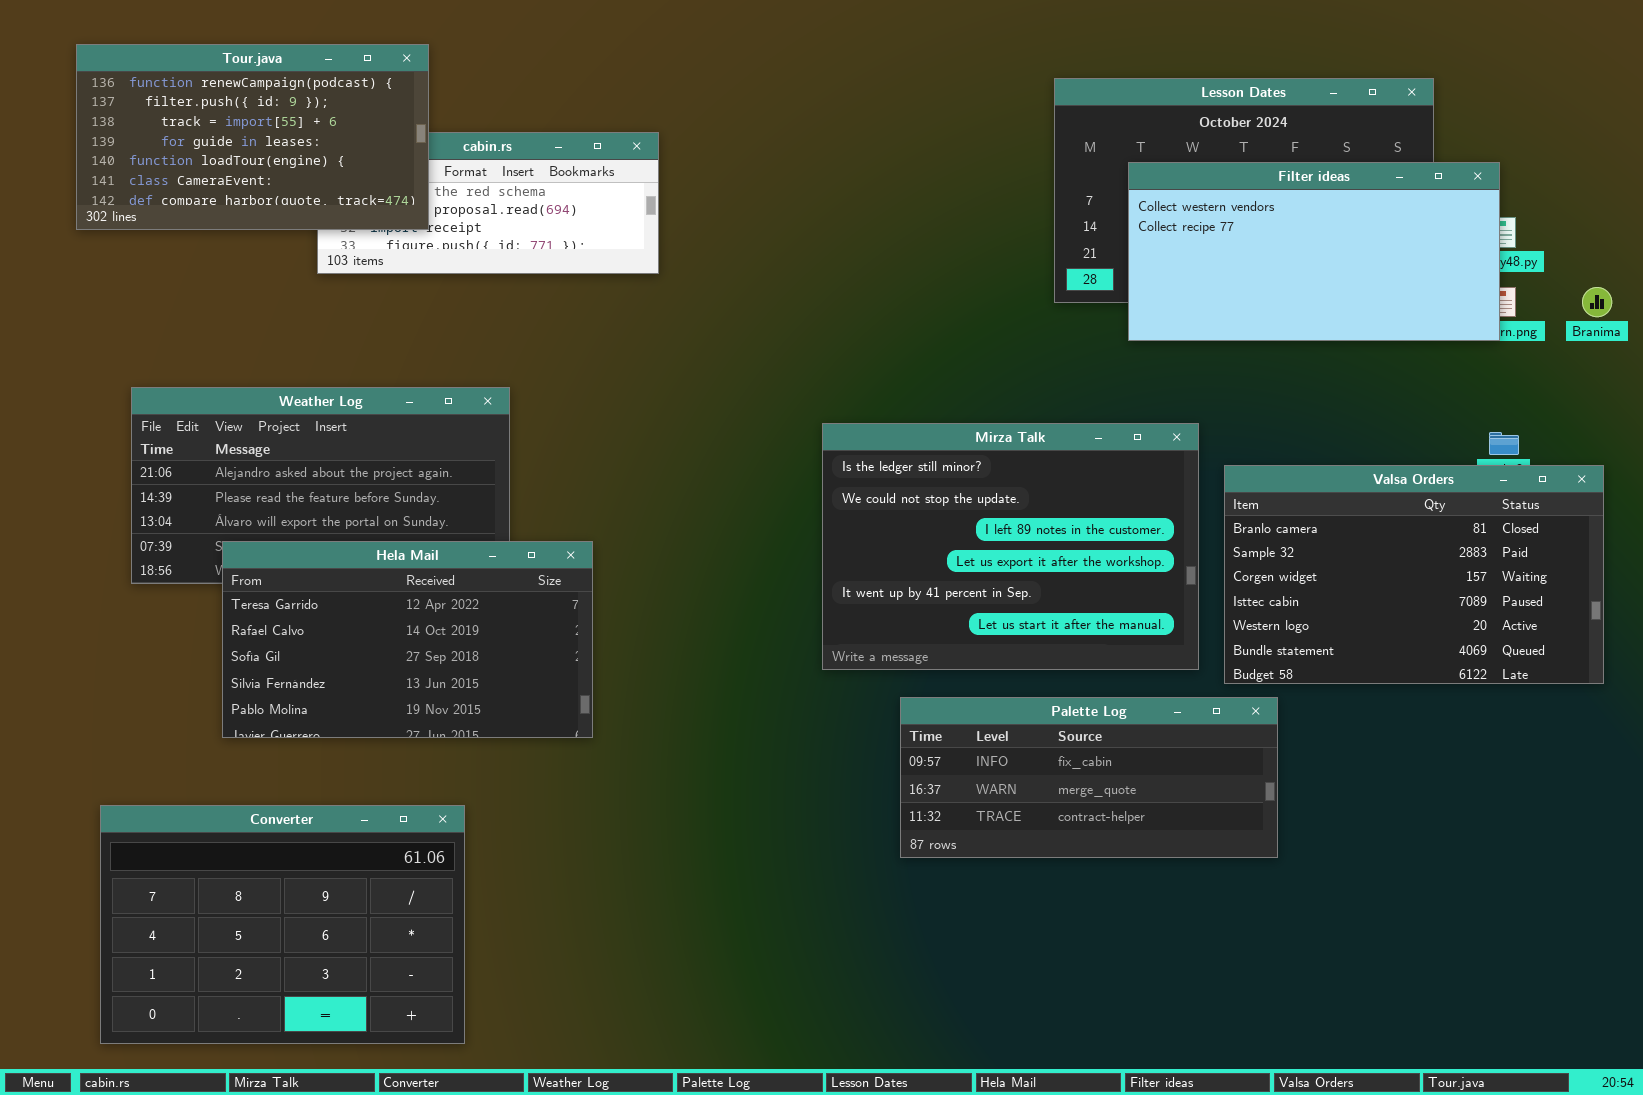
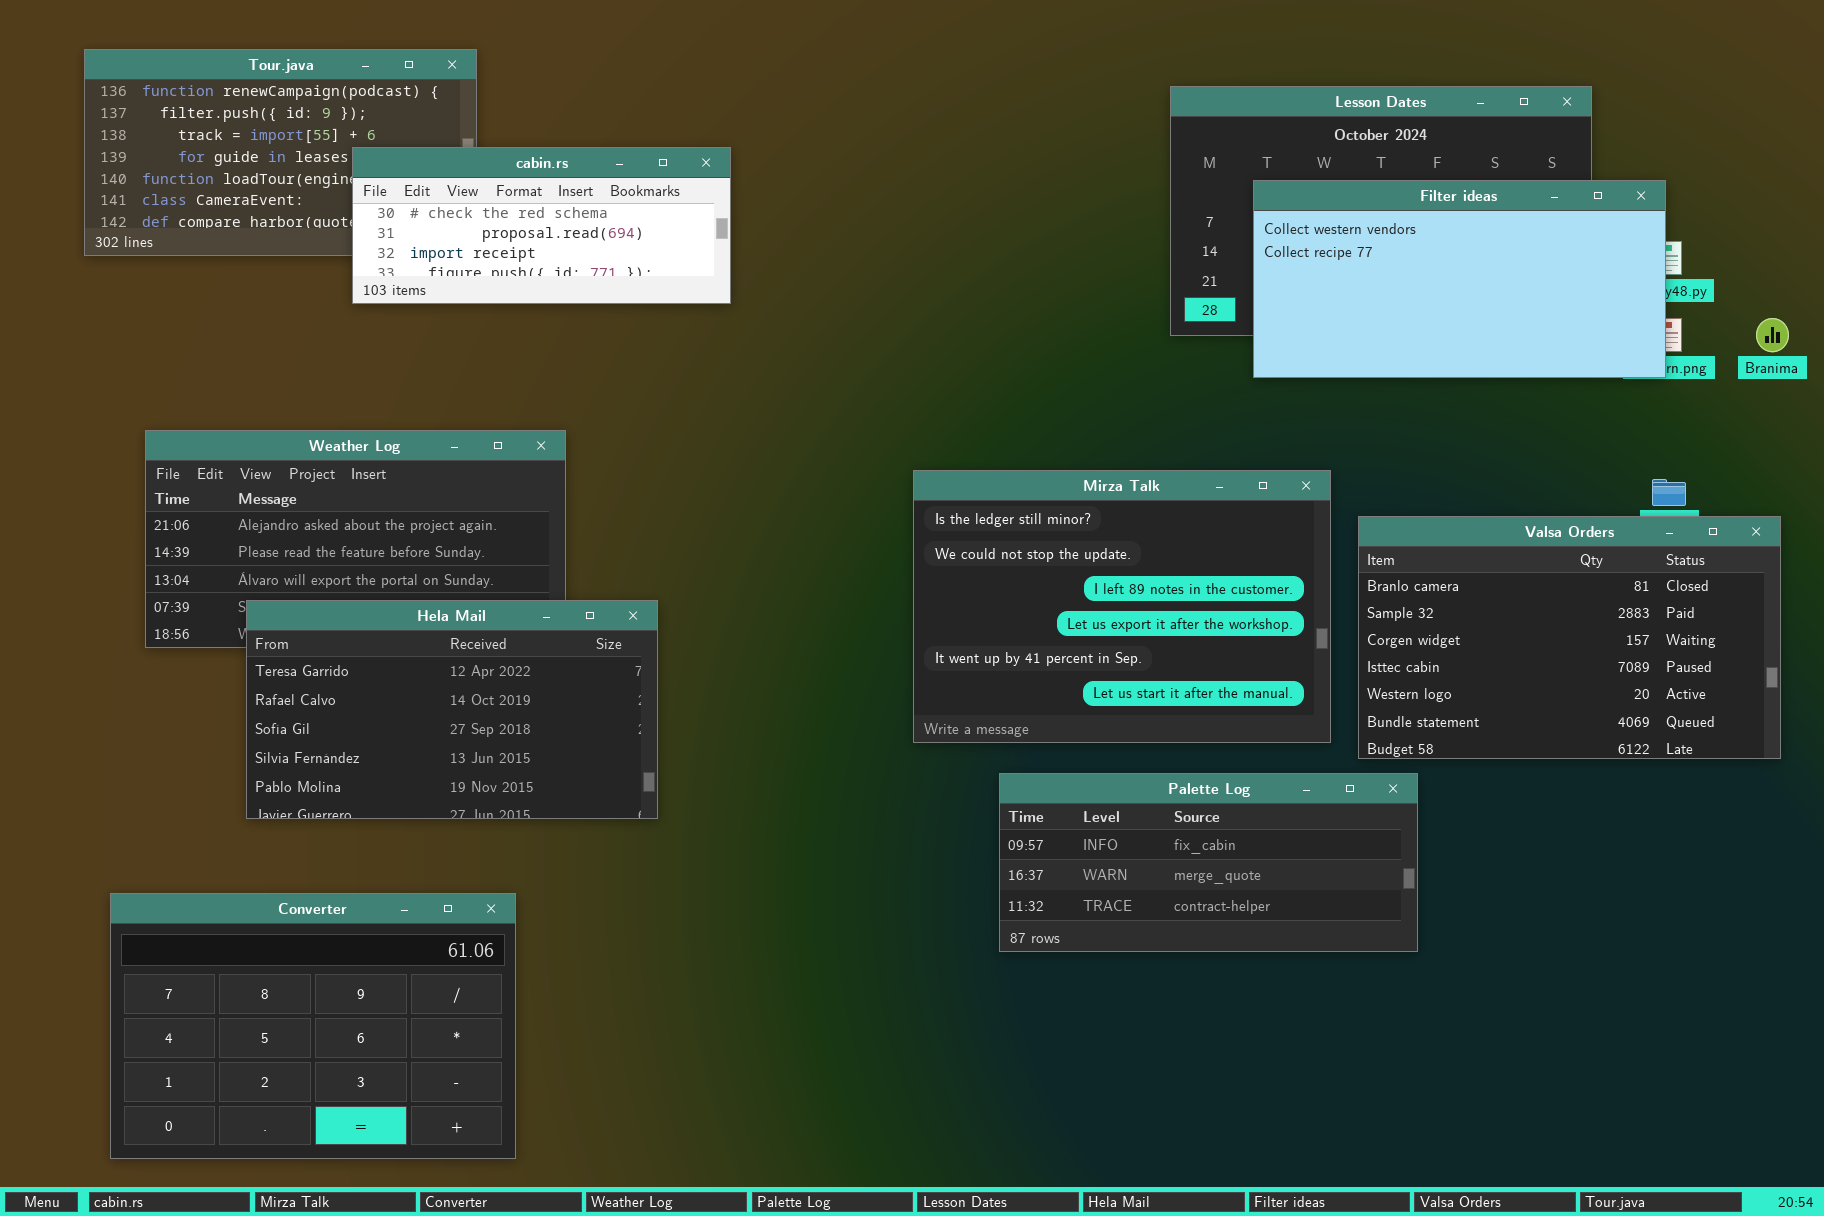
cabin.rs: [317,132,659,274] -> [352,147,731,304], raised

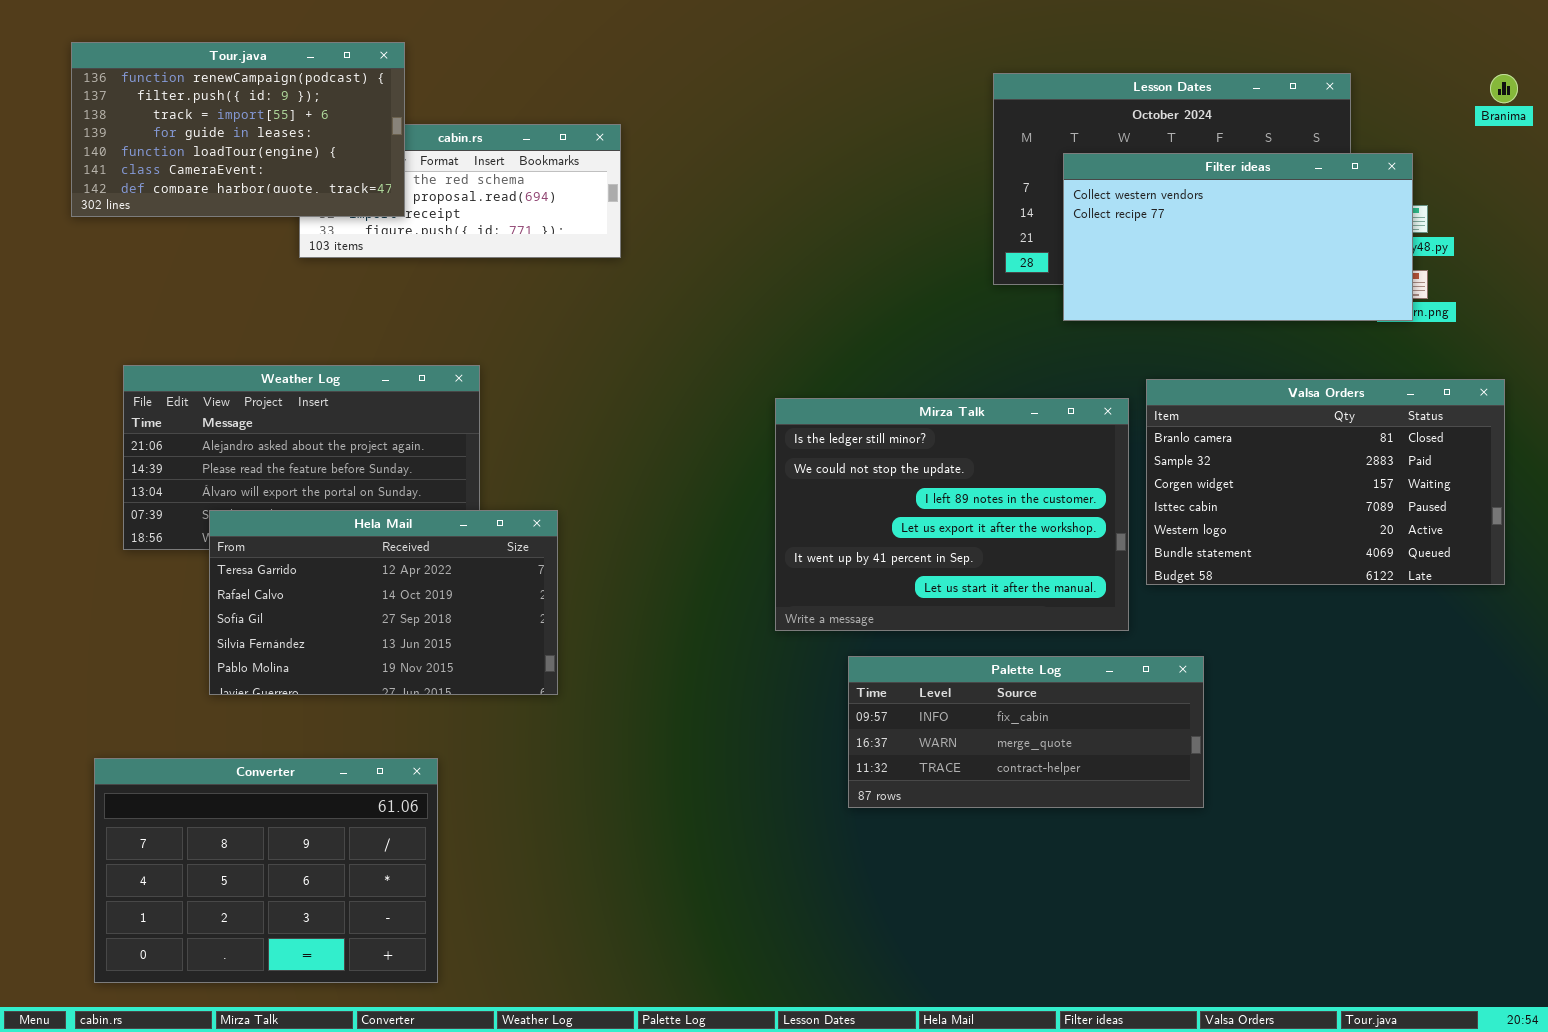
Tour.java: [84,49,477,256] -> [71,42,405,217], raised
Branima: [1756,318,1789,352] -> [1490,74,1518,103], moved
Valsa Orders: [1358,516,1781,759] -> [1146,379,1505,585], moved

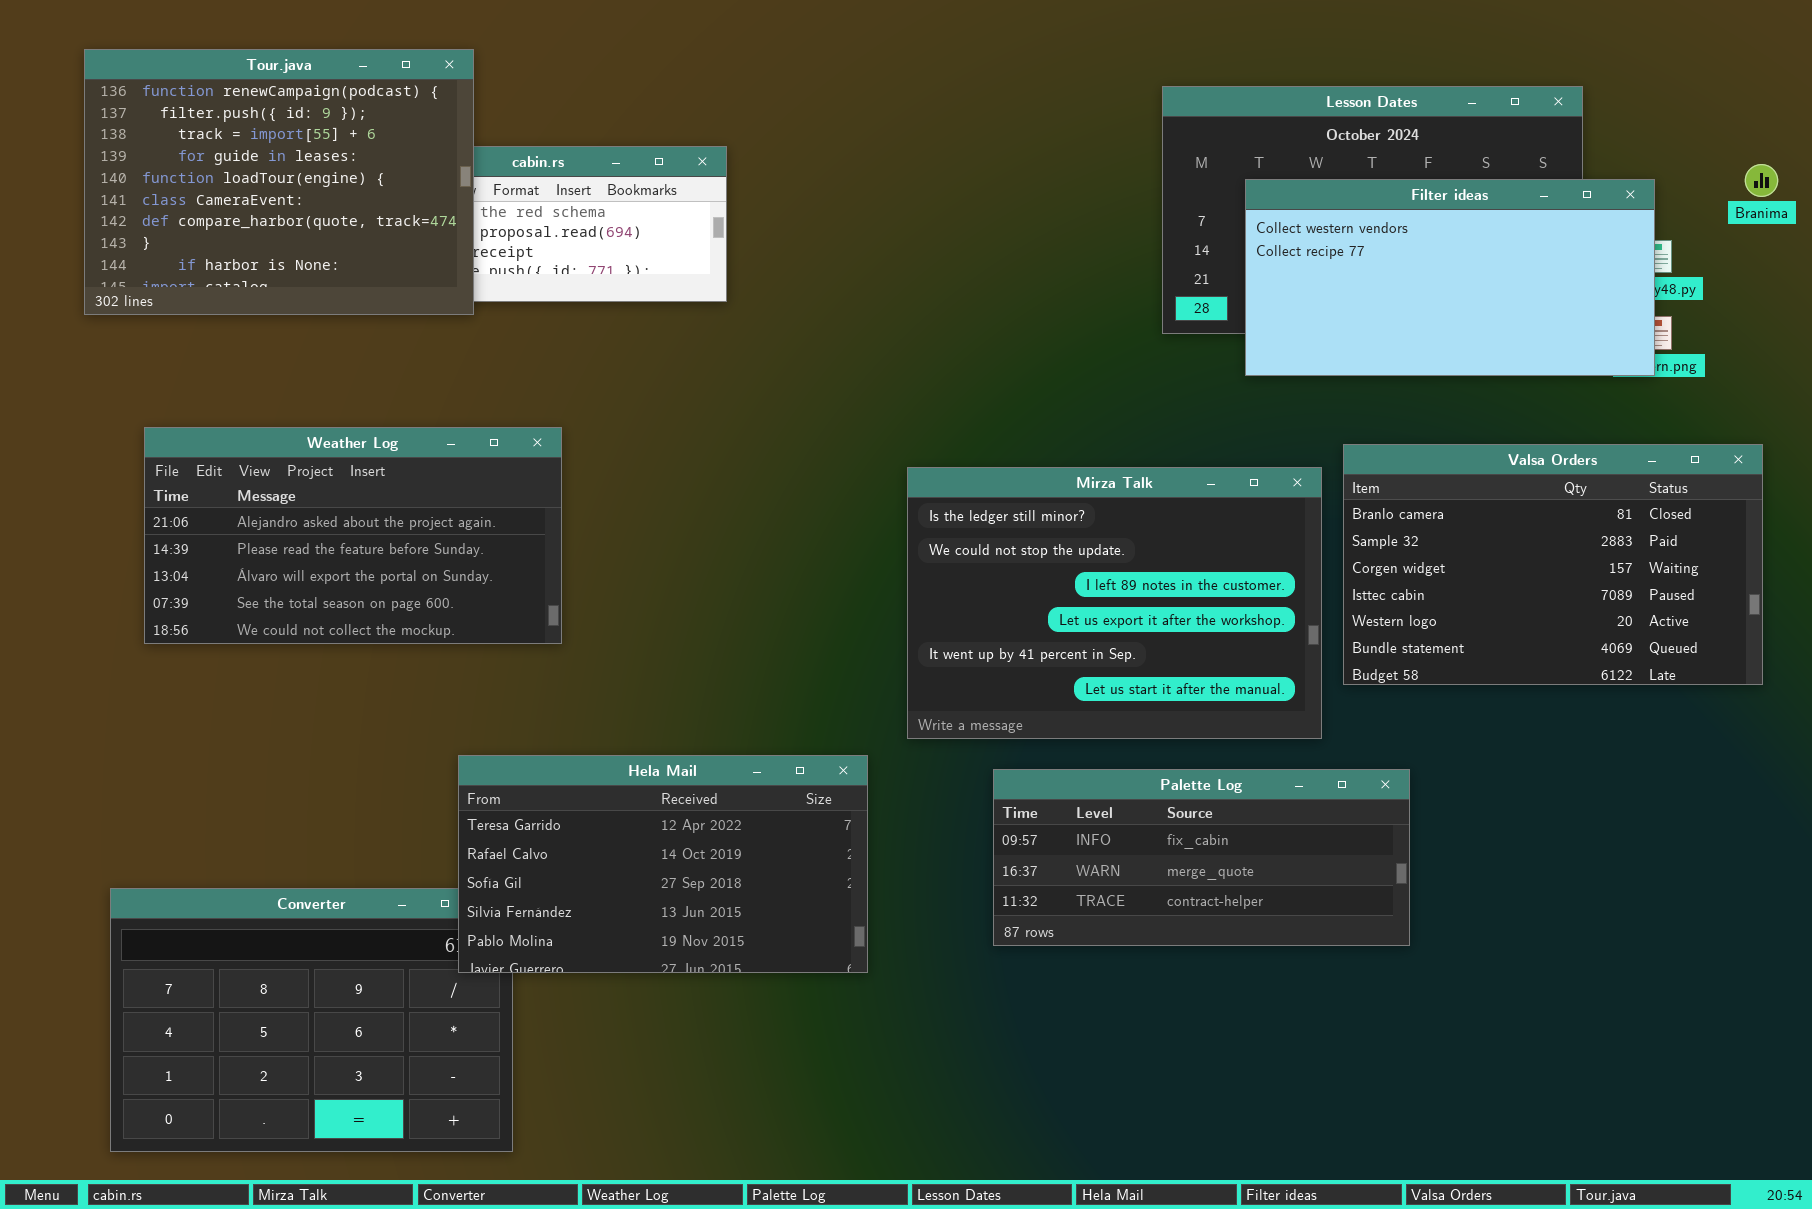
Tour.java: [71,42,405,217] -> [84,49,474,315], resized
Branima: [1490,74,1518,103] -> [1745,164,1778,197], moved
Hela Mail: [209,510,558,695] -> [458,755,868,973], moved

